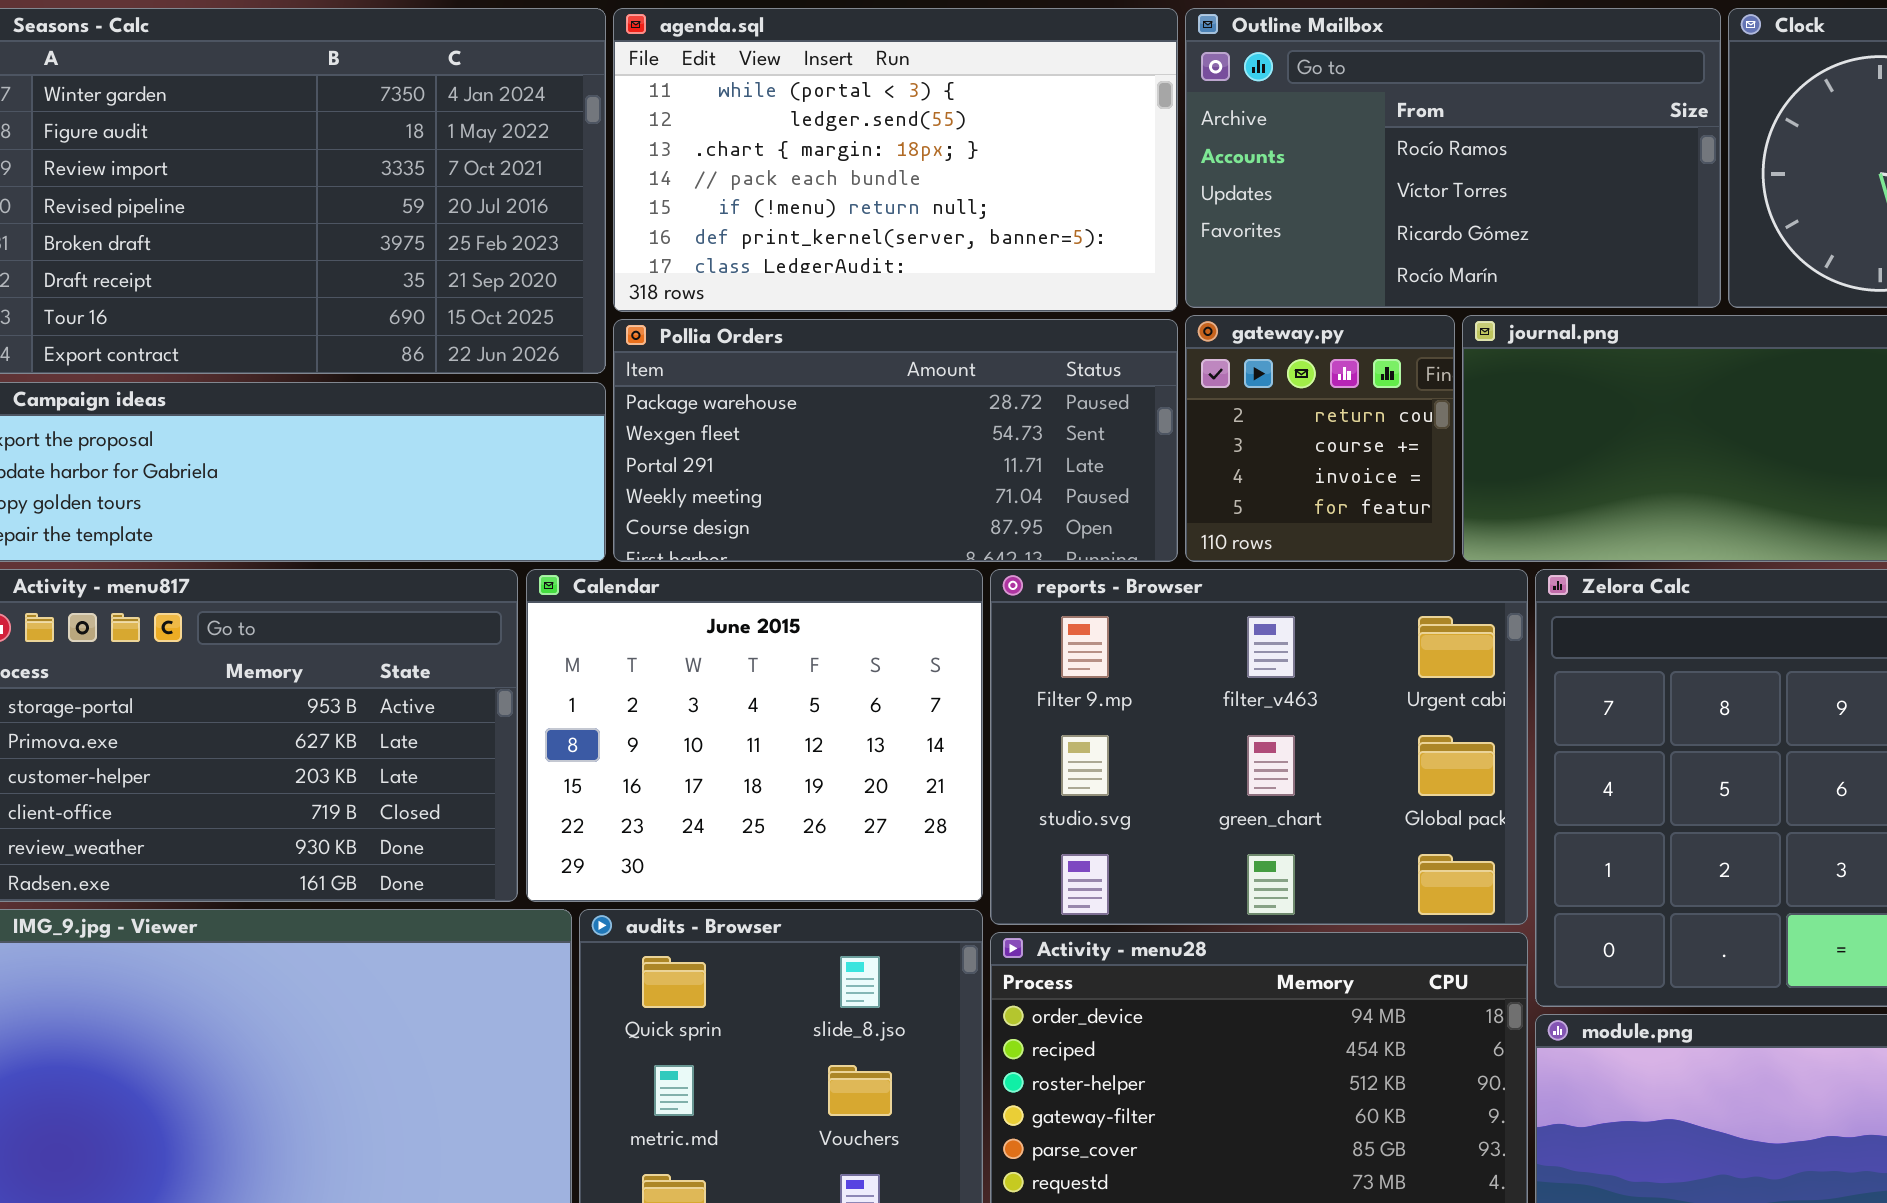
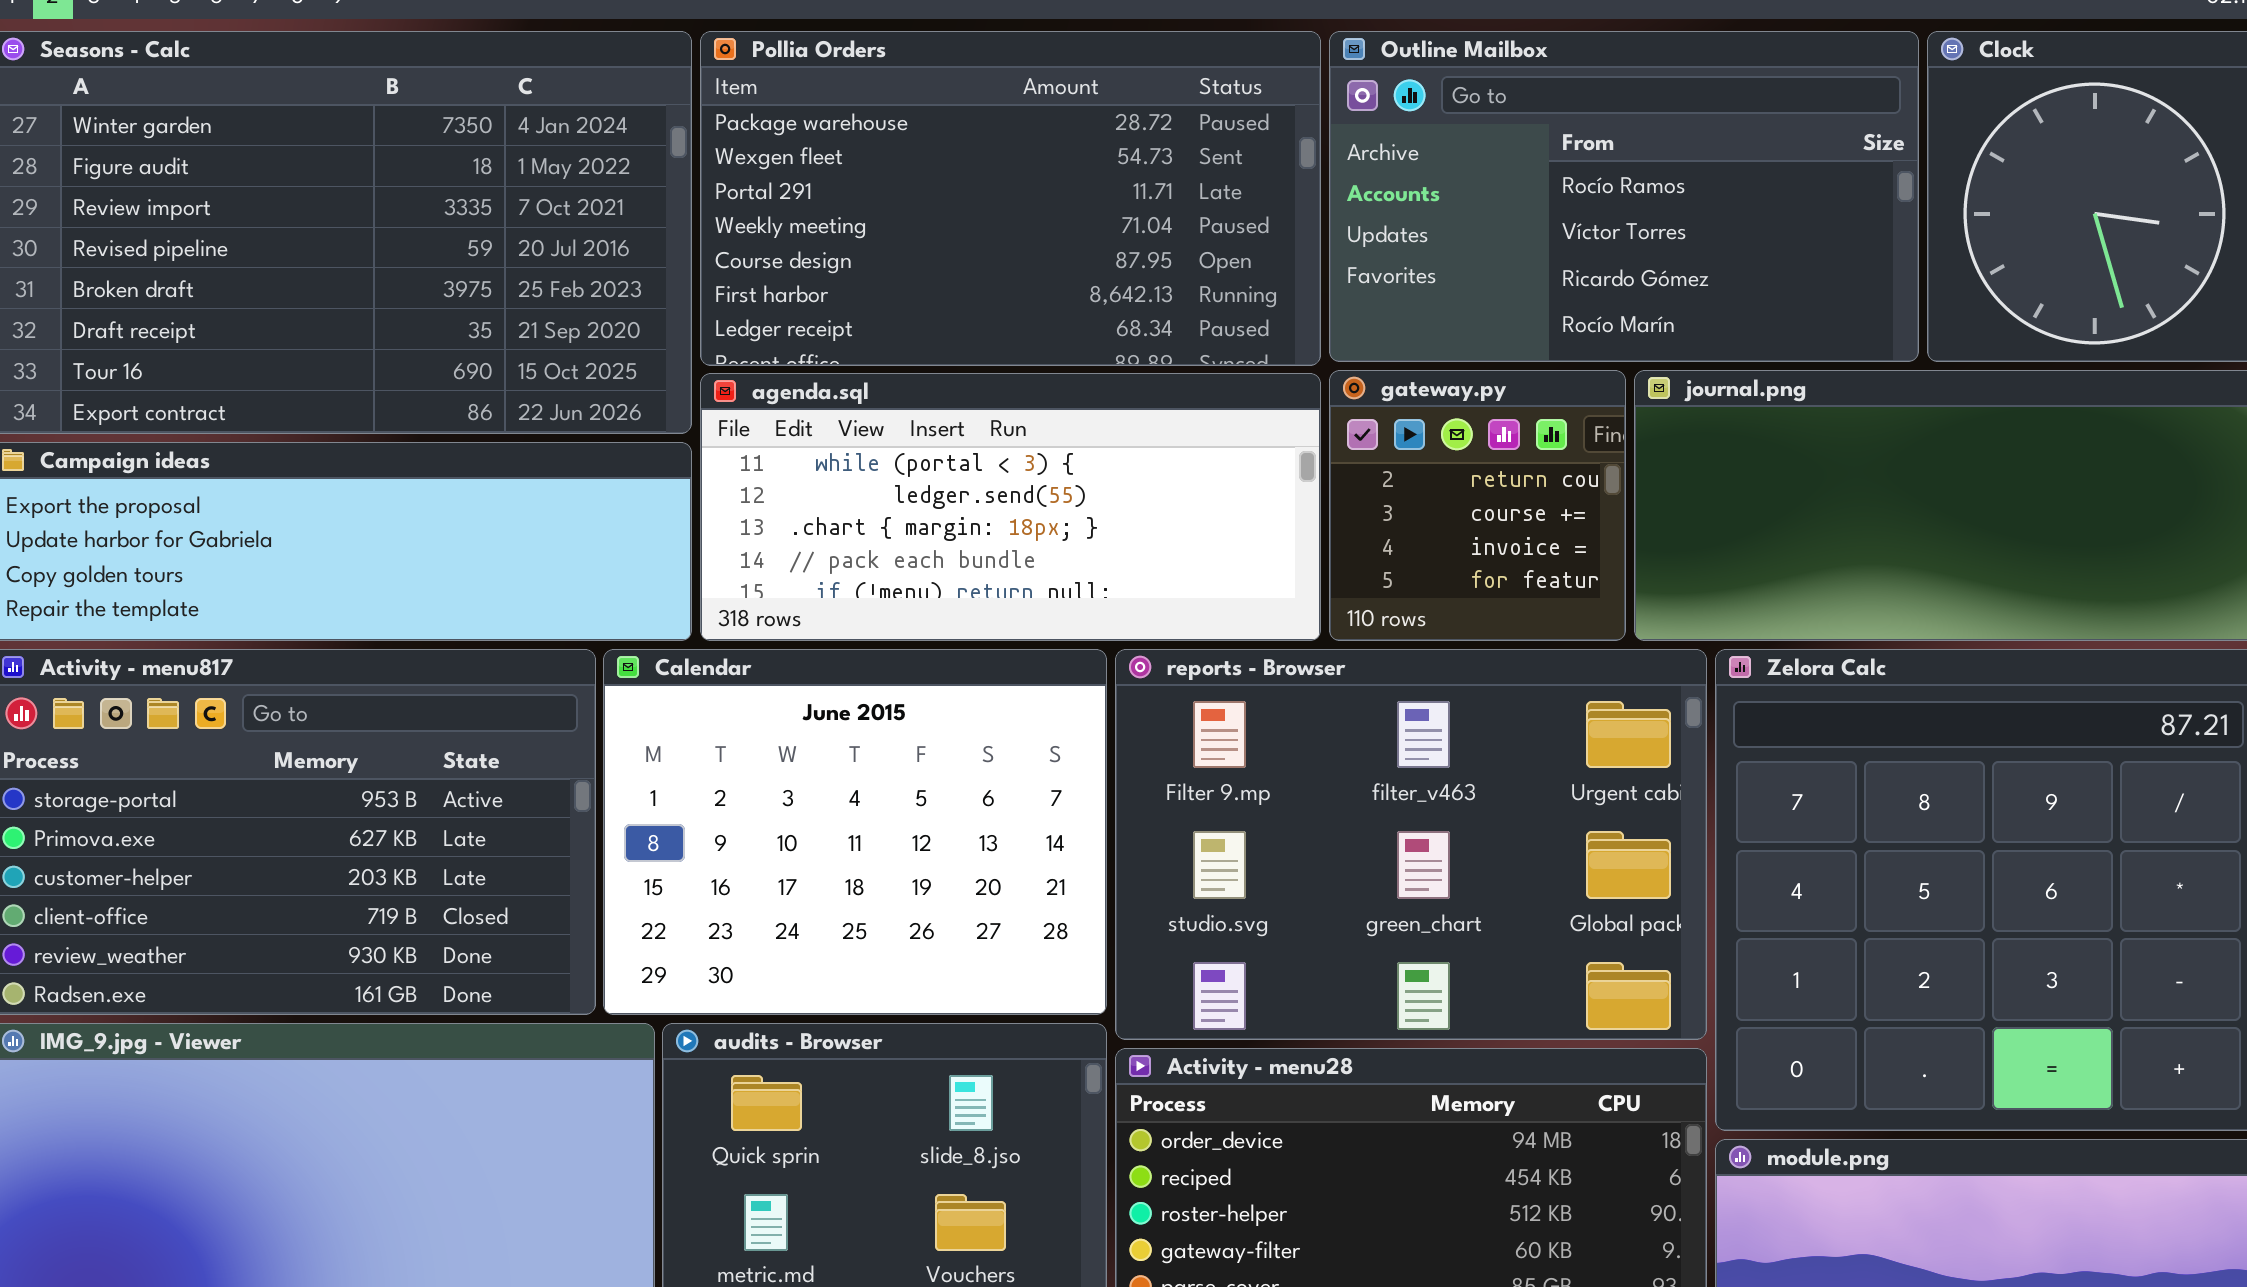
agenda.sql: [613,8,1178,312] -> [700,373,1321,641], moved, resized
Pollia Orders: [613,319,1178,562] -> [700,31,1321,366], moved, resized

